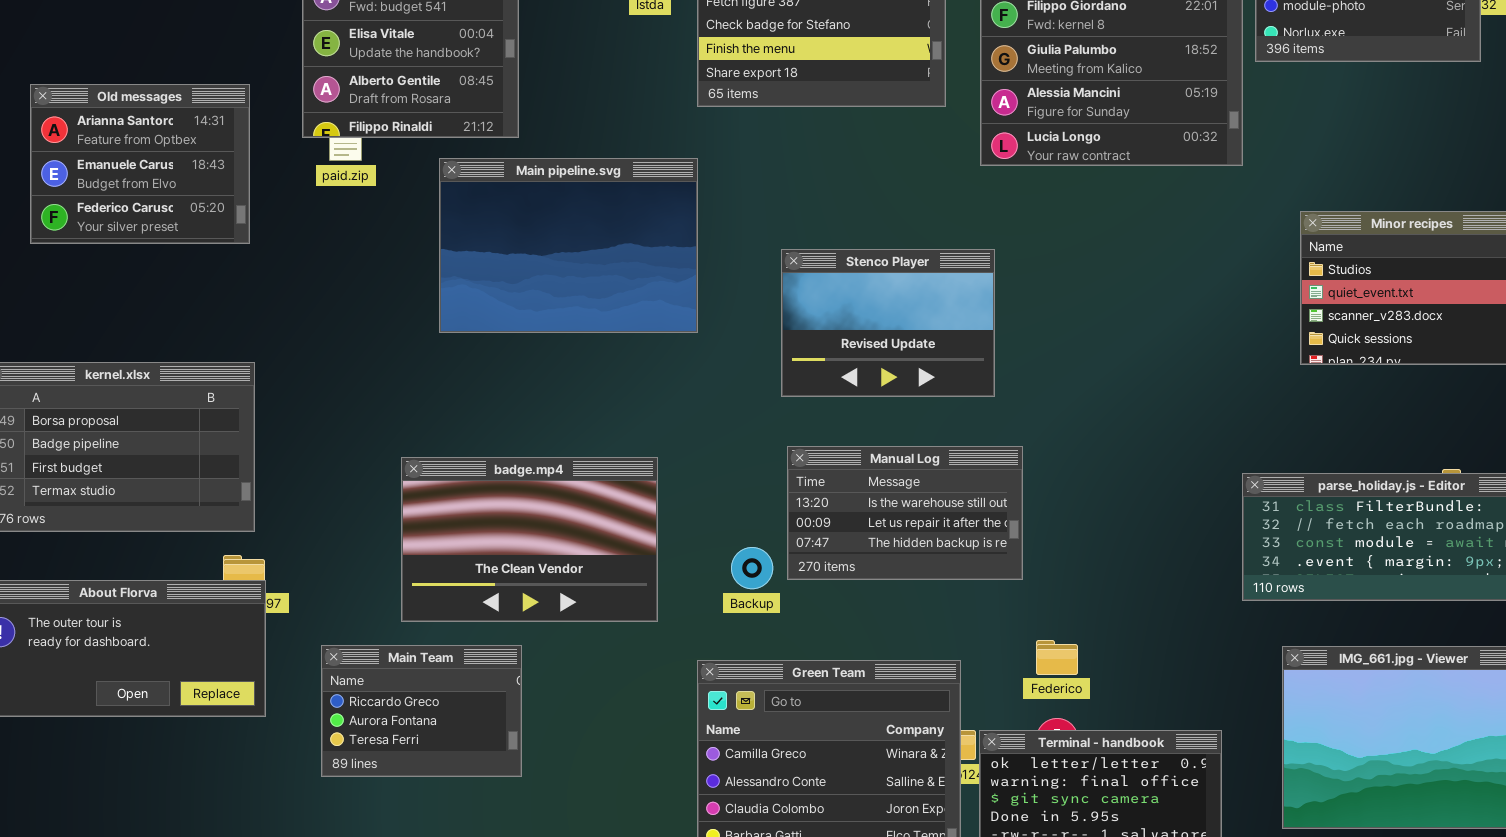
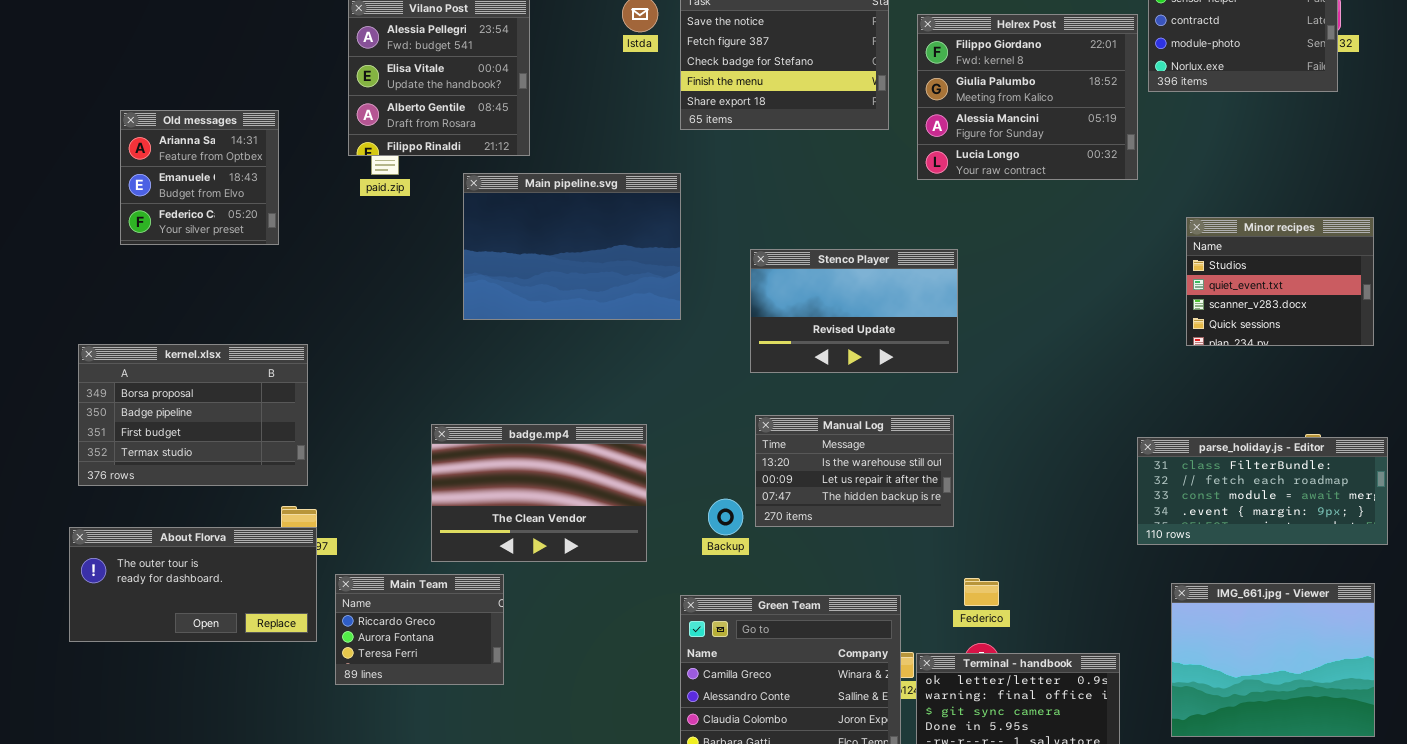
Old messages: [30,84,250,244] -> [120,110,279,245], resized
Stenco Player: [781,249,995,397] -> [750,249,958,373], resized
Main Team: [321,645,522,777] -> [335,574,504,685], moved

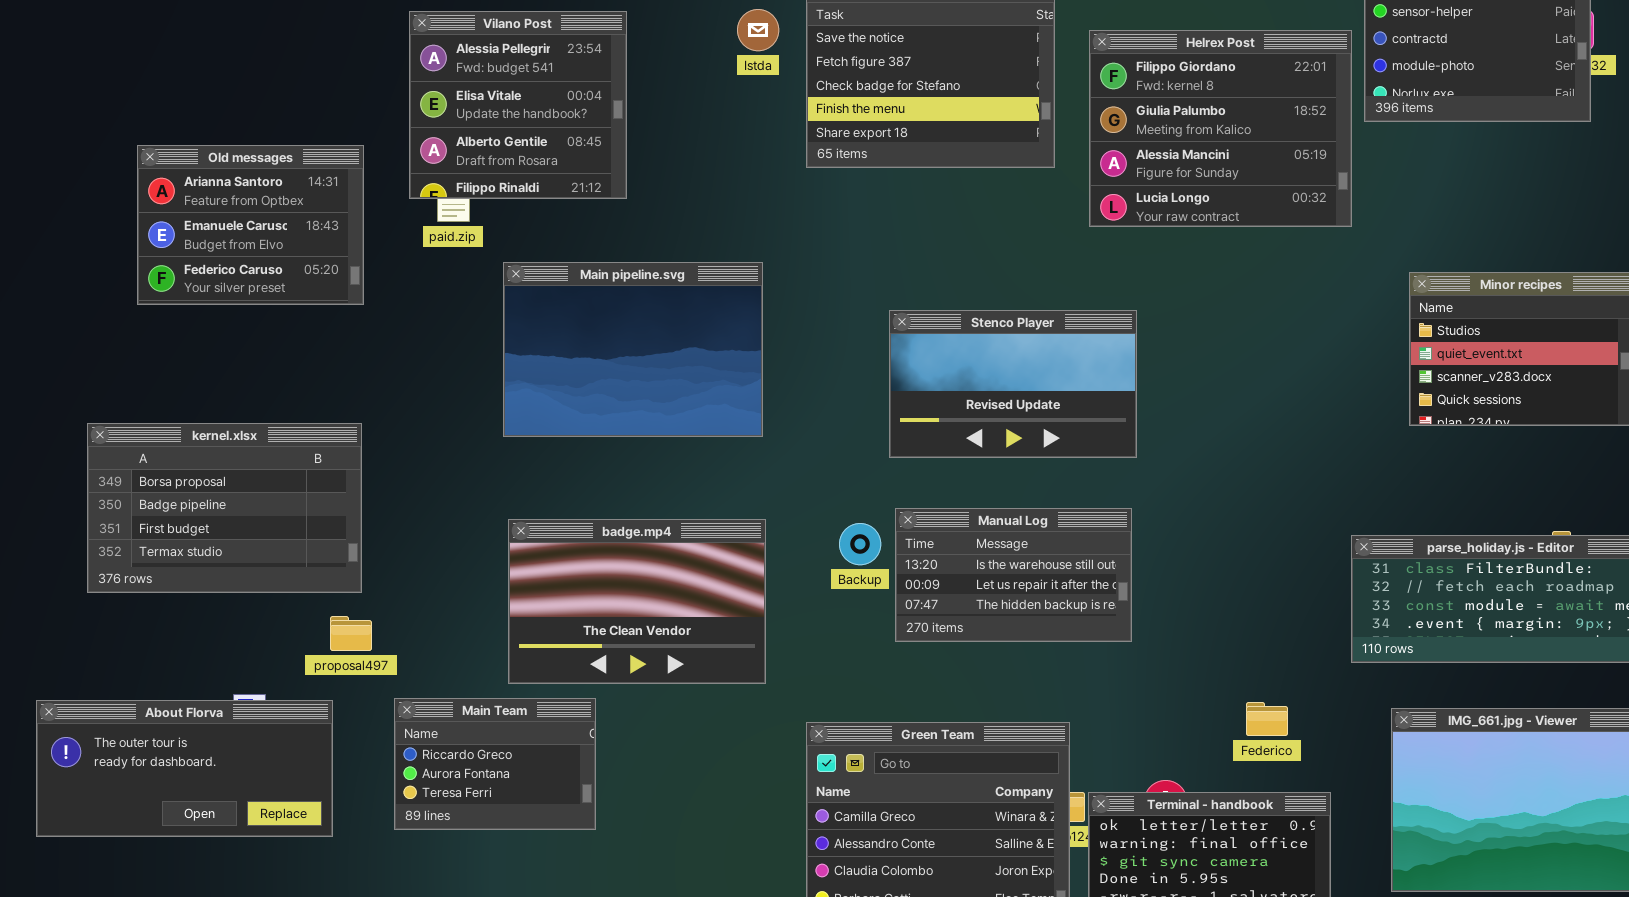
Old messages: [120,110,279,245] -> [137,145,364,305], resized
Main pipeline.svg: [463,173,681,320] -> [503,262,763,437], moved
Backup: [708,499,743,535] -> [839,523,881,565], moved
About Florva: [69,527,317,642] -> [36,700,333,837], moved
Federico: [964,578,999,606] -> [1246,702,1288,736], moved

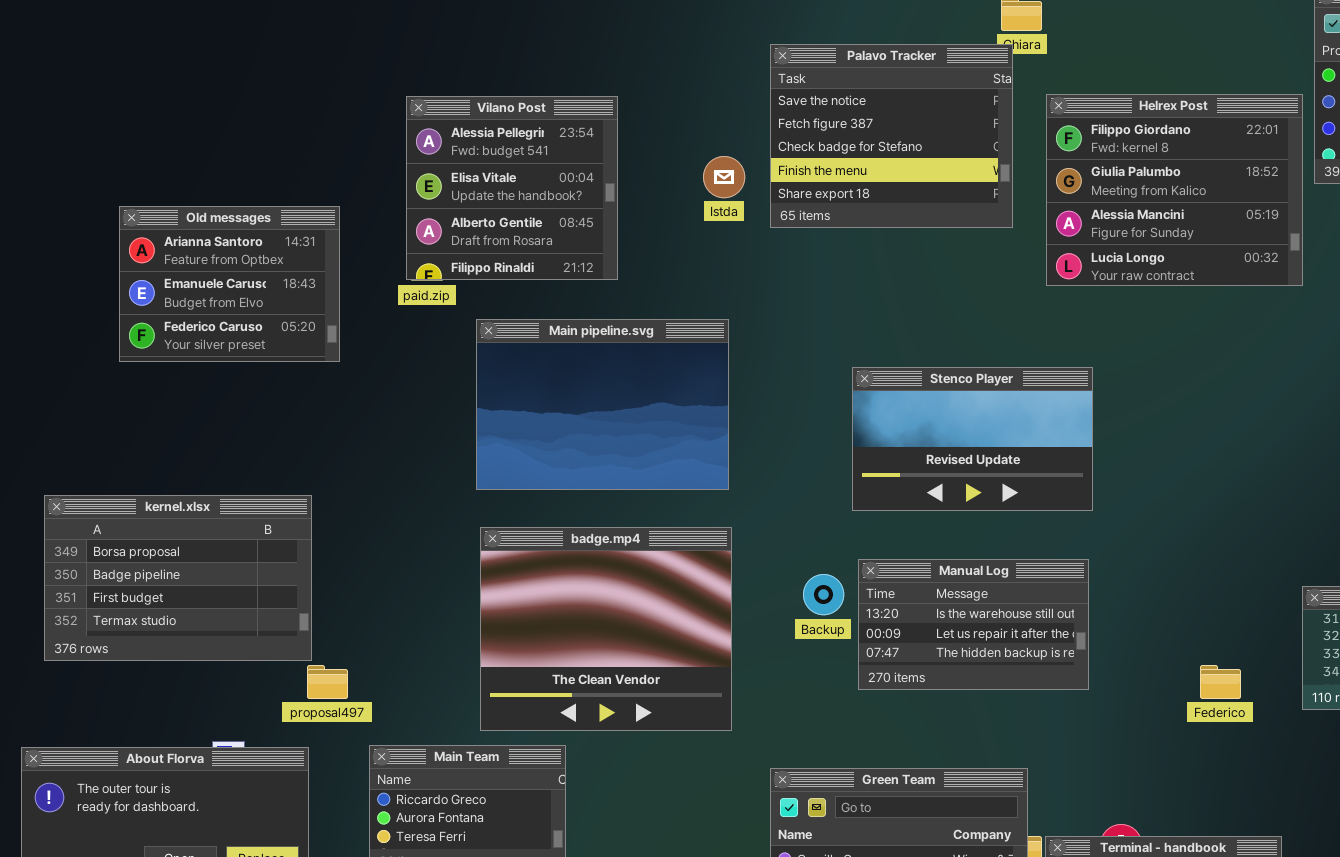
Istda: [737,9,779,51] -> [703,156,745,198], moved
Vilano Post: [409,11,627,199] -> [406,96,618,280], moved
kernel.xlsx: [87,423,362,593] -> [44,495,312,661], moved
badge.mp4: [508,519,766,684] -> [480,527,732,731], resized
Federico: [1246,702,1288,736] -> [1200,665,1241,699], moved

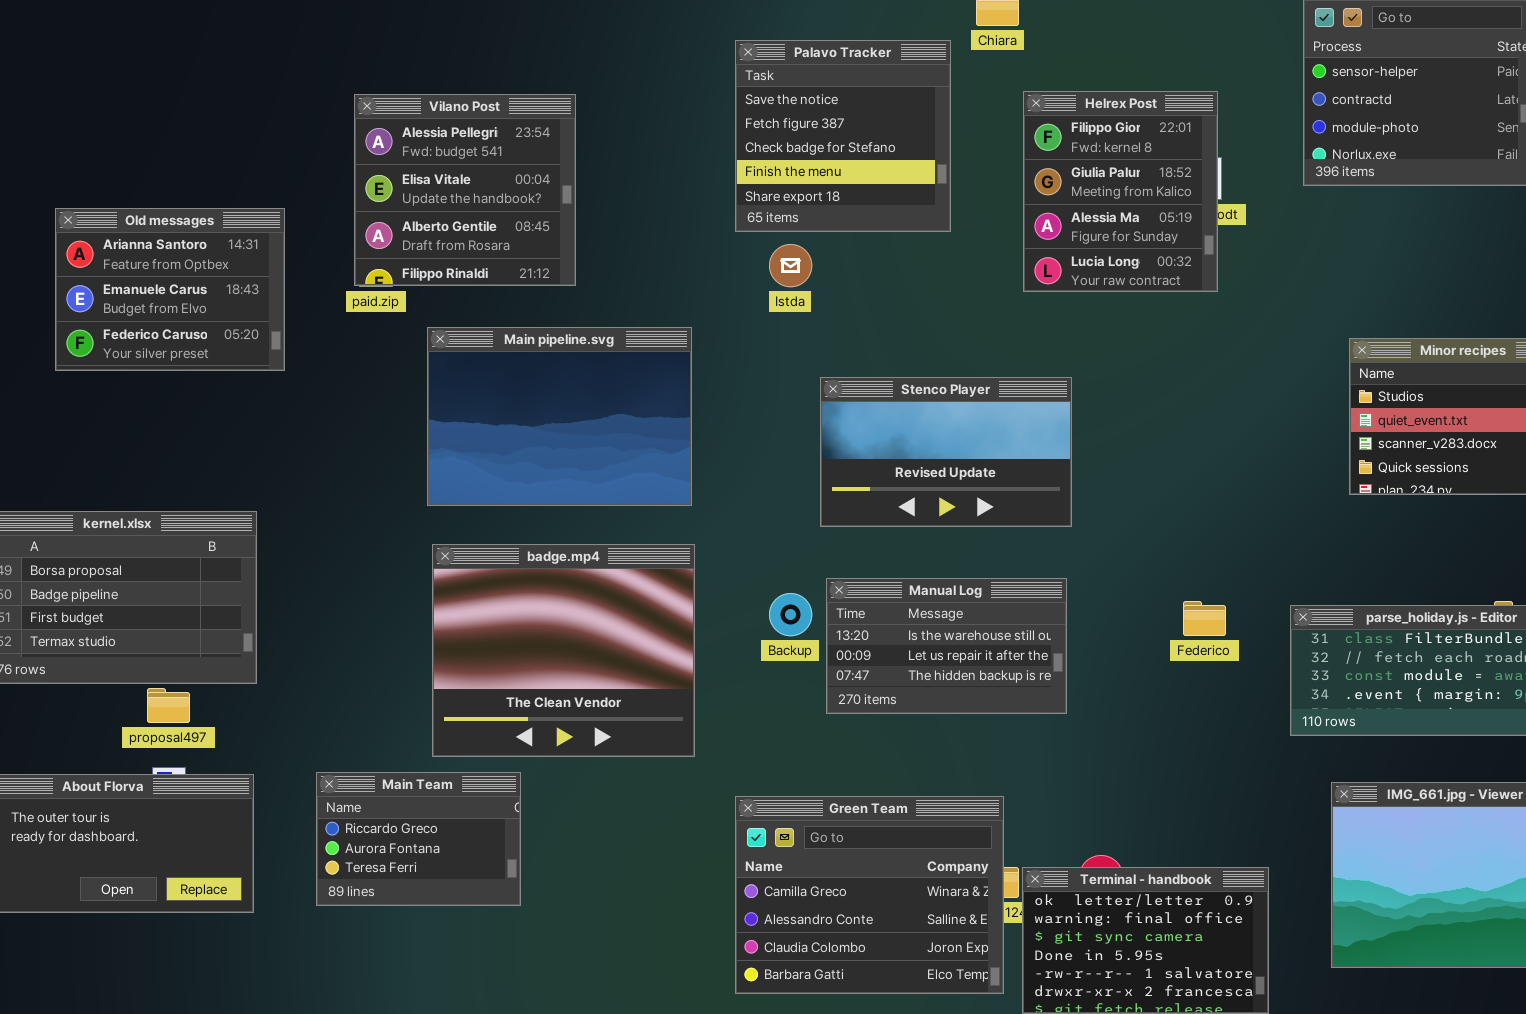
Palavo Tracker: [770,44,1013,228] -> [735,40,951,232], resized
Helrex Post: [1046,94,1303,286] -> [1023,91,1218,292], resized
Istda: [703,156,745,198] -> [769,244,812,287], moved
proposal497: [307,665,348,699] -> [147,688,190,723], moved
Federico: [1200,665,1241,699] -> [1183,601,1226,636], moved

